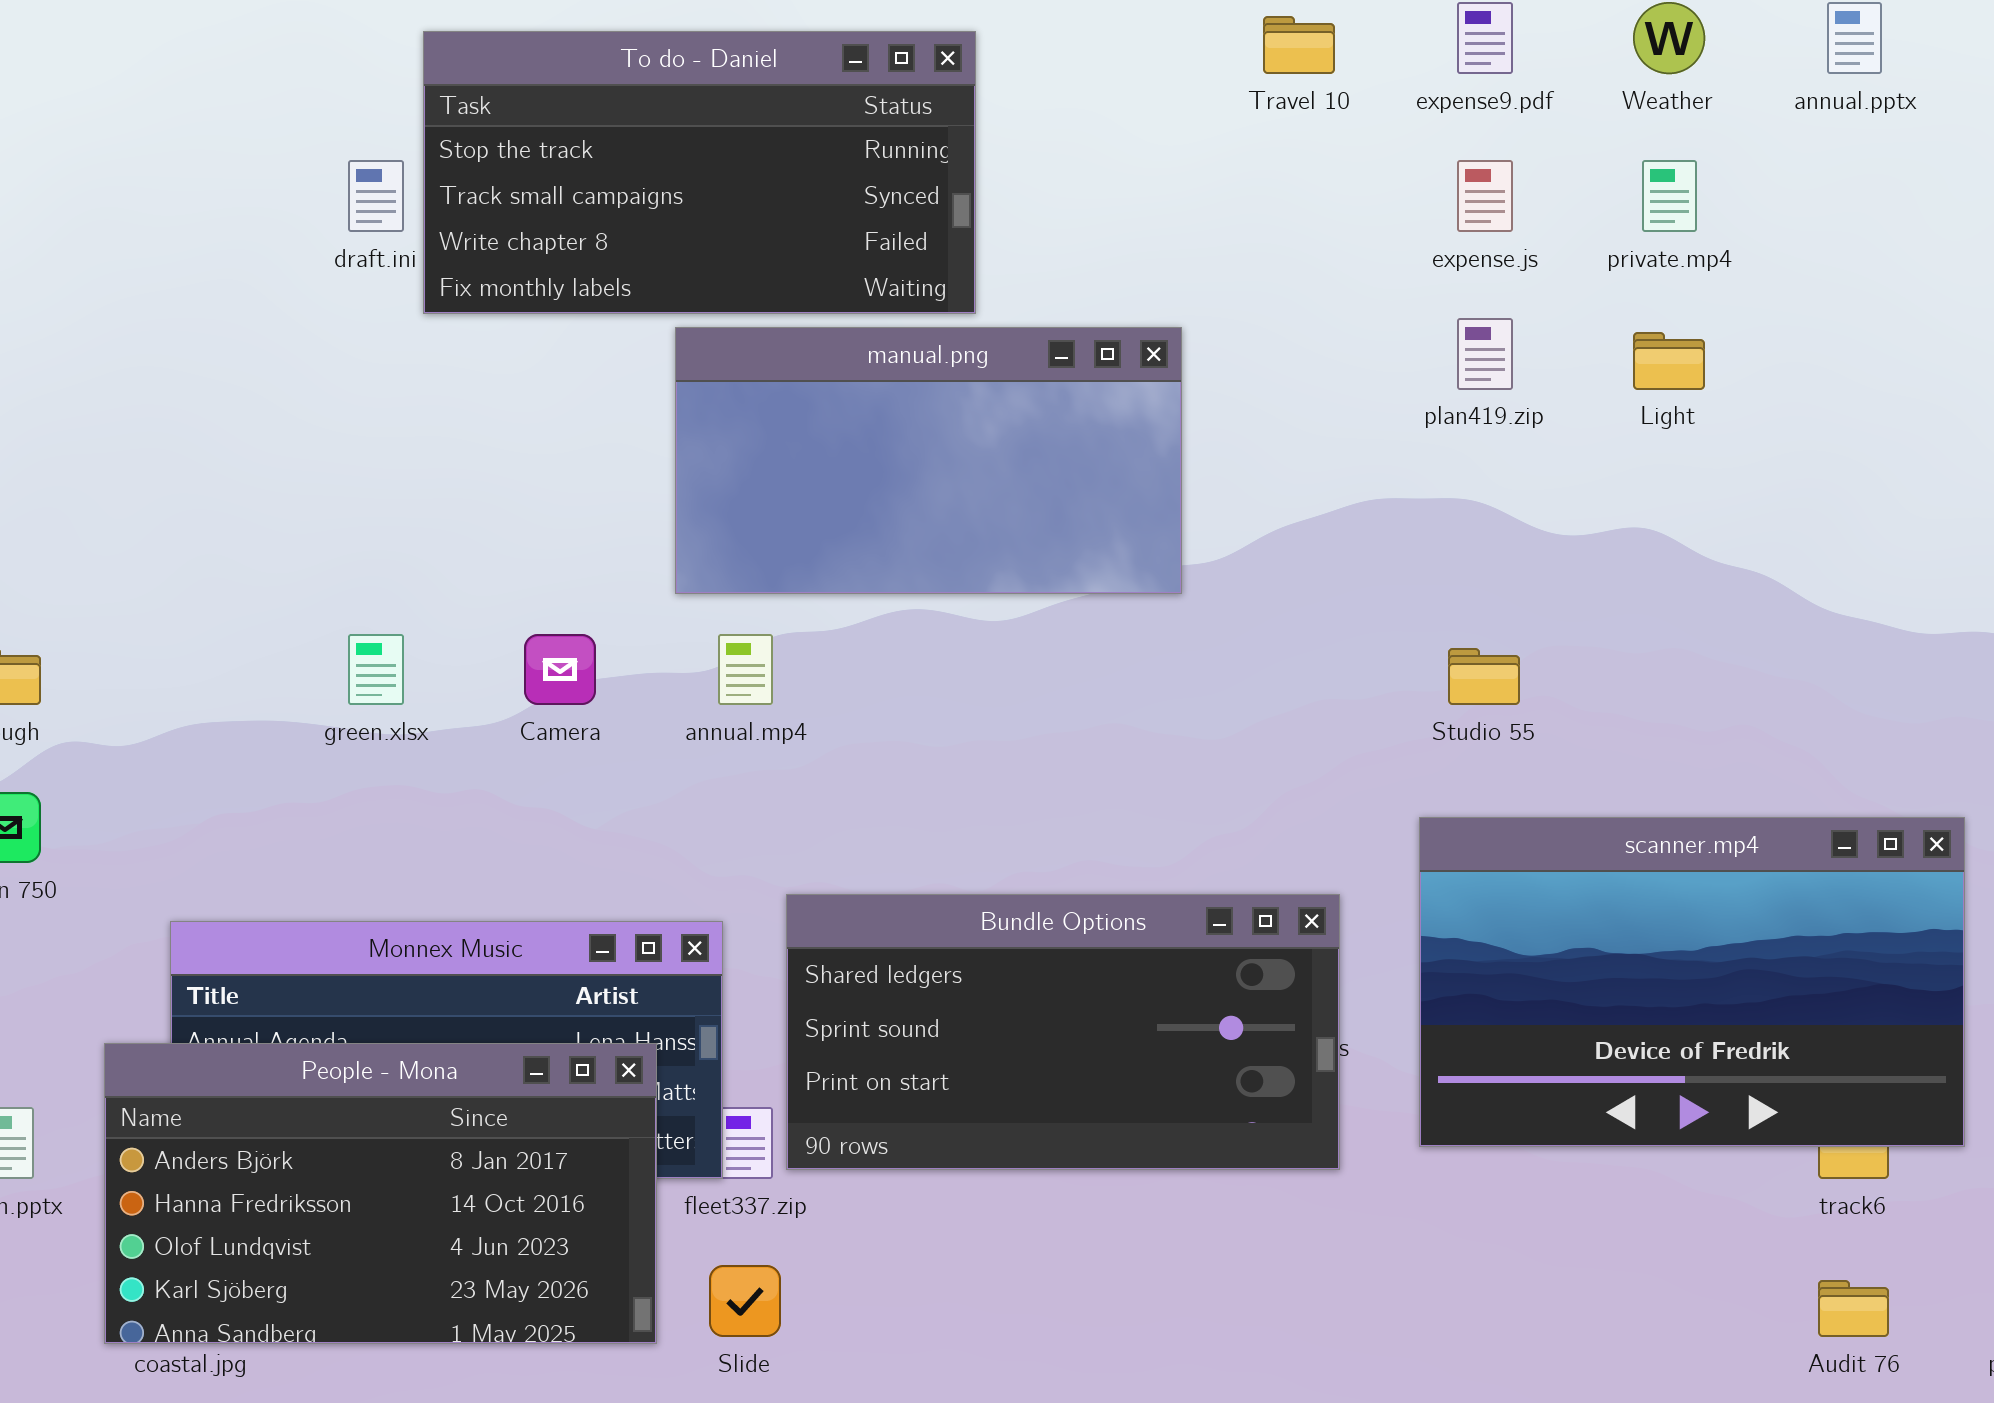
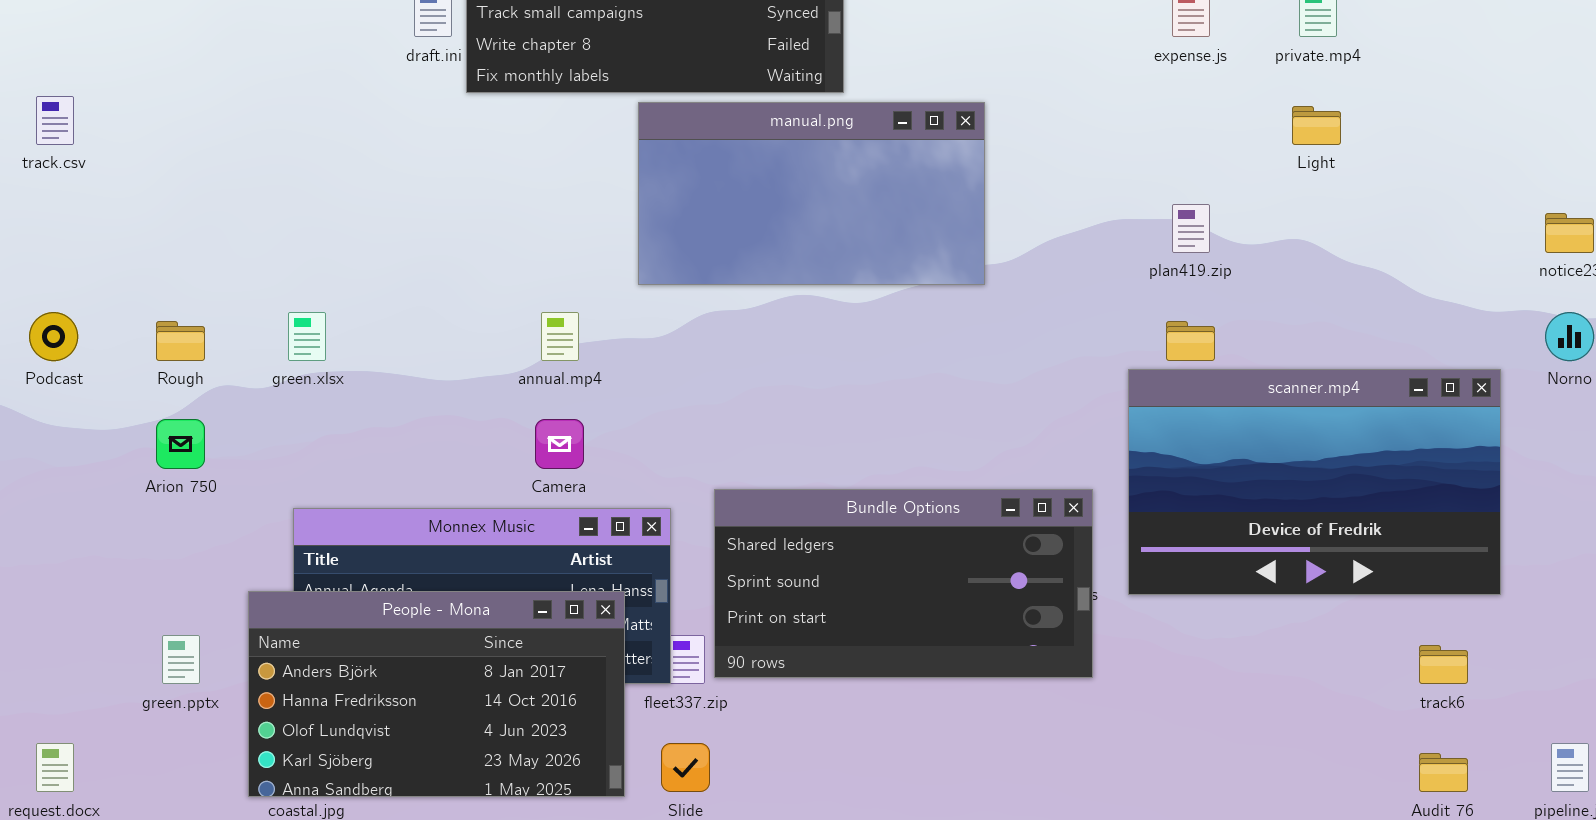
plan419.zip: [1457,318,1513,390] -> [1172,204,1210,253], moved
green.xlsx: [348,634,404,705] -> [288,312,326,361], moved
Camera: [524,634,596,705] -> [535,419,584,469], moved
annual.mp4: [718,634,773,705] -> [541,312,579,361], moved
scanner.mp4: [1419,817,1965,1147] -> [1128,369,1501,595], moved

